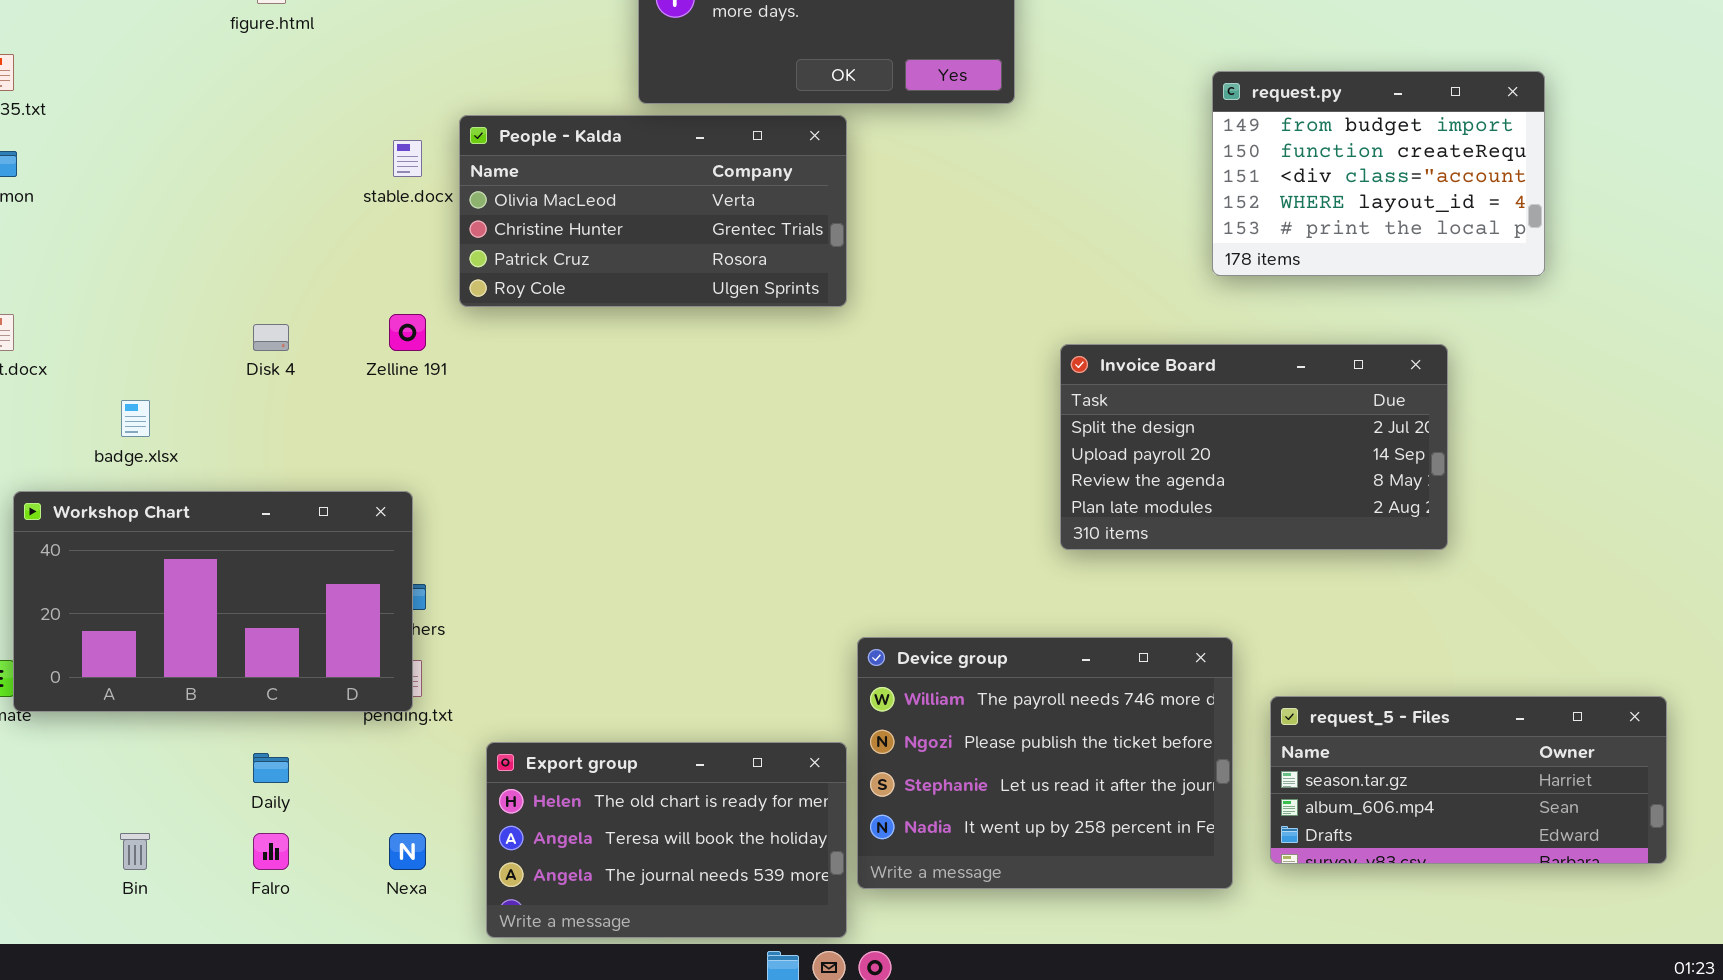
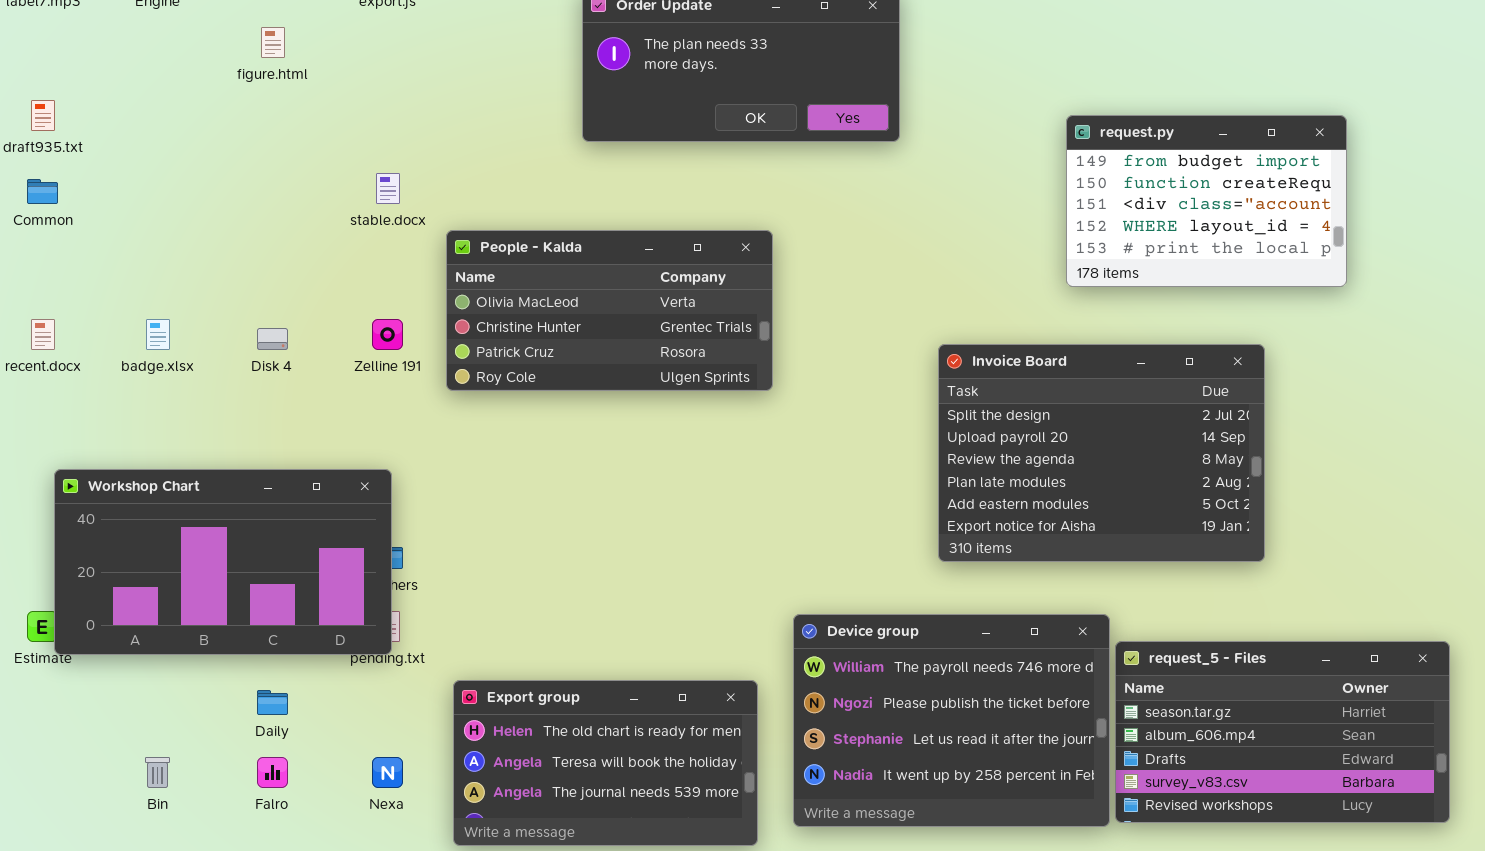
People - Kalda: [459,115,847,307] -> [446,230,773,391], moved
Invoice Board: [1060,344,1448,550] -> [938,344,1265,562], resized
badge.xlsx: [121,400,150,437] -> [146,319,170,350], moved
Device group: [857,637,1233,889] -> [793,614,1110,827], moved
request_5 - Files: [1270,696,1667,864] -> [1115,641,1450,823], resized

